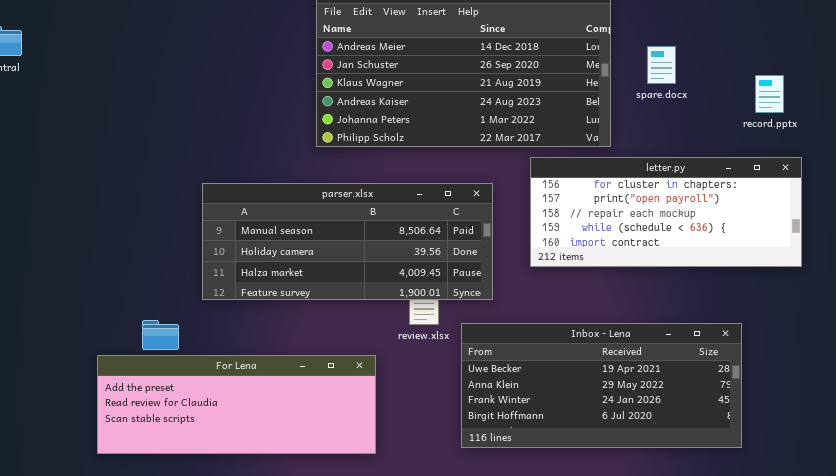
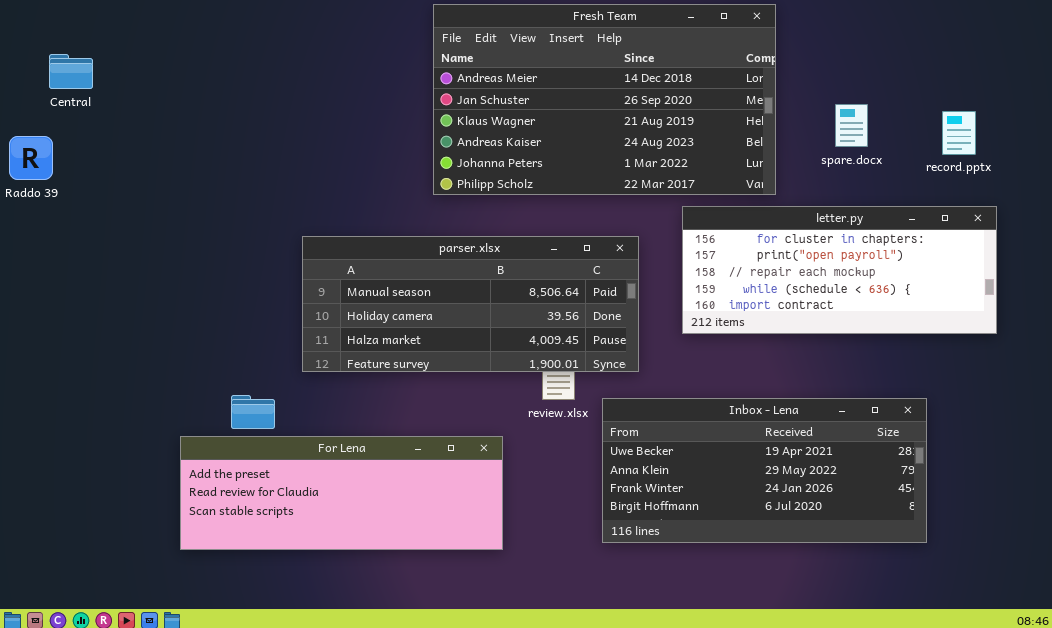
spare.docx: [647,46,676,84] -> [835,104,868,147], moved

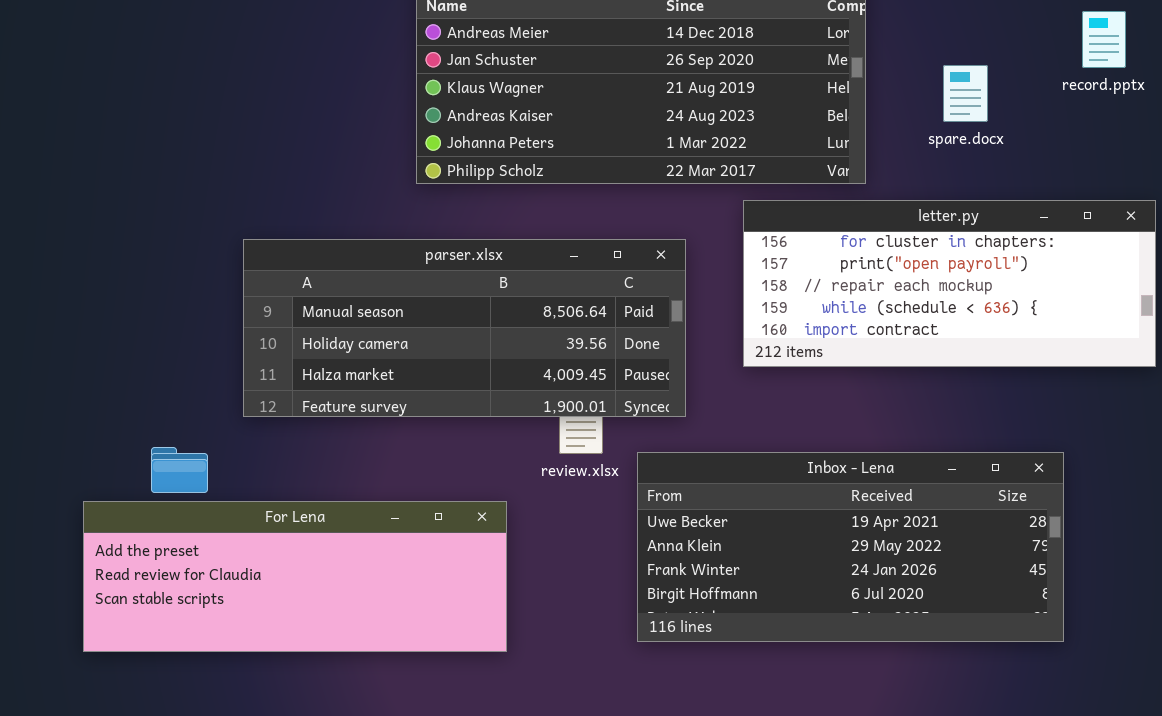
record.pptx: [942,111,976,155] -> [1082,11,1126,68], moved

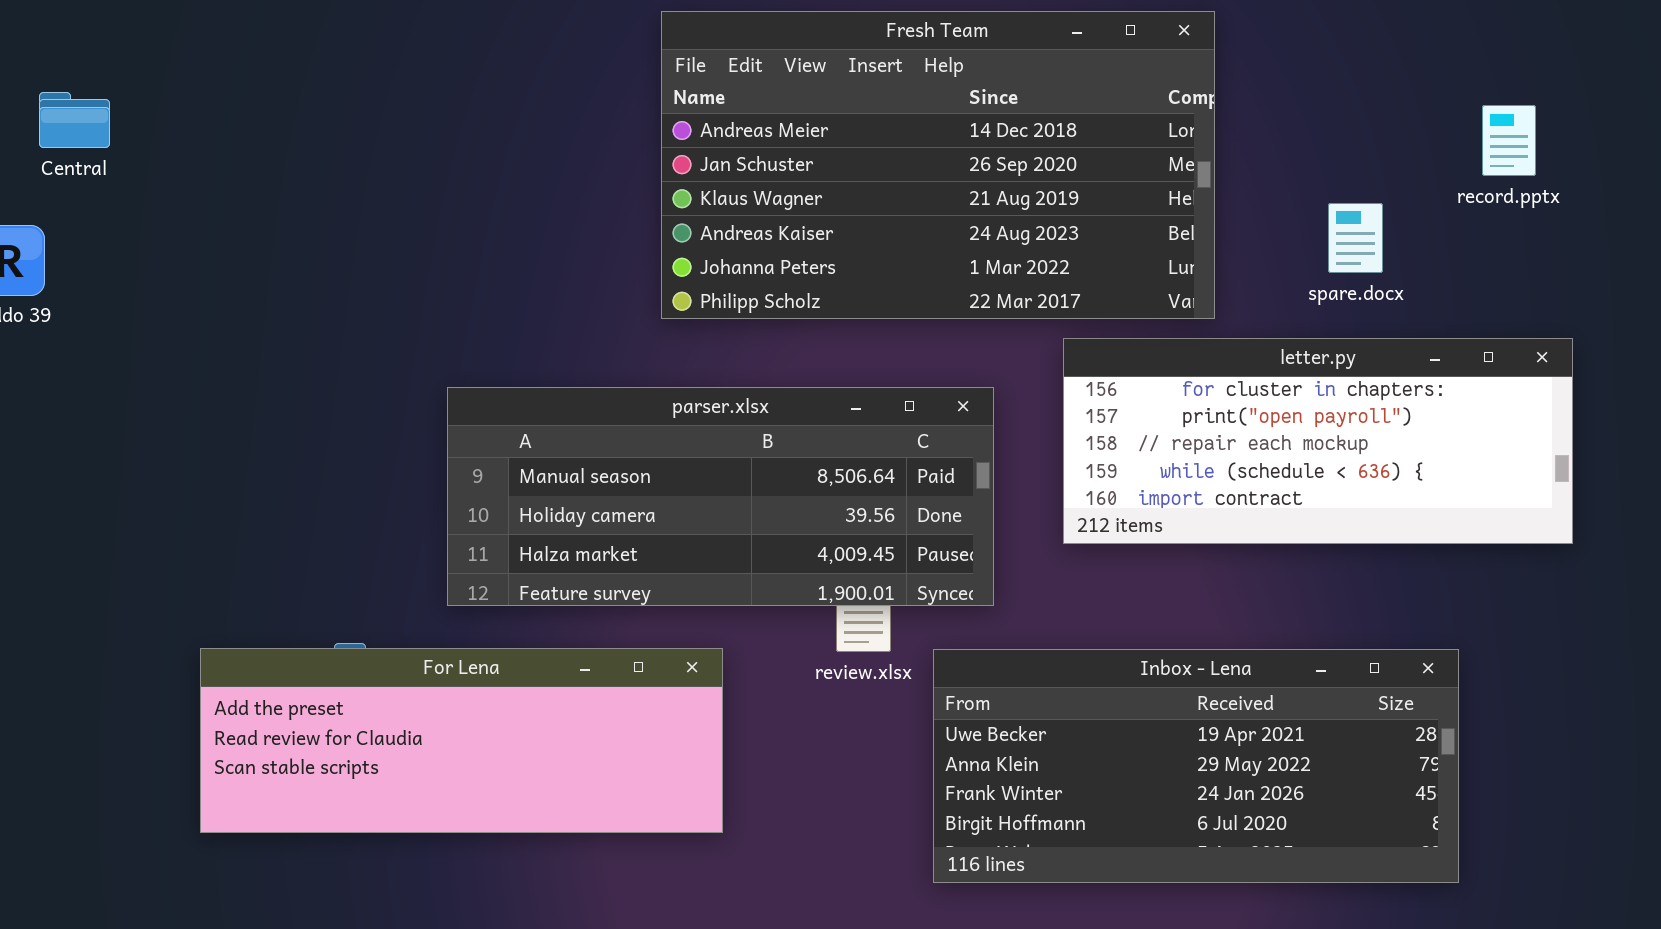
spare.docx: [943,65,988,122] -> [1328,203,1383,273], moved
For Lena: [83,501,507,652] -> [200,648,723,833], moved

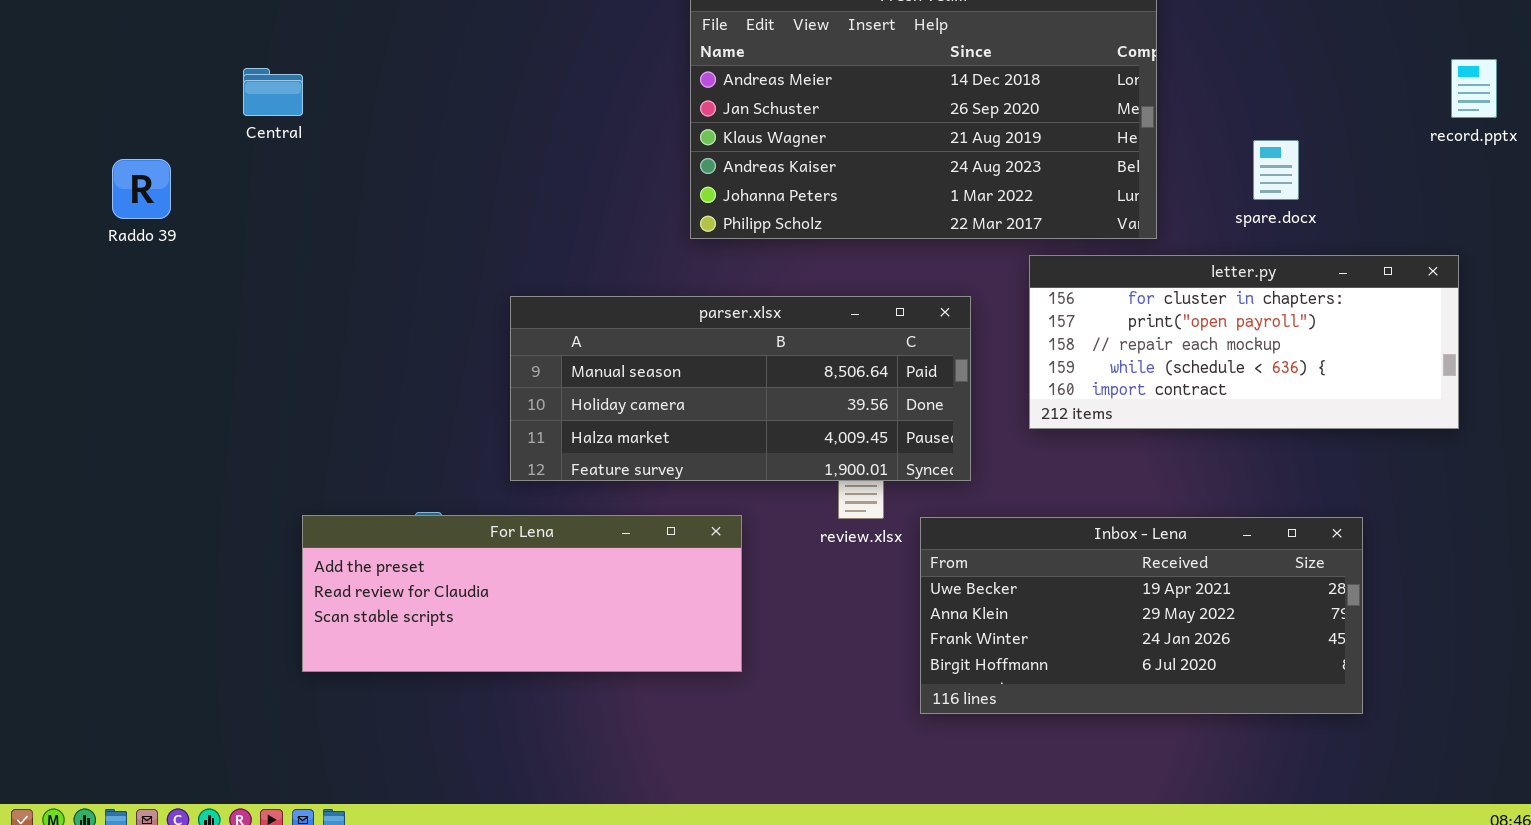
Central: [39,92,110,148] -> [243,68,303,116], moved
record.pptx: [1482,105,1536,176] -> [1451,59,1497,118], moved

